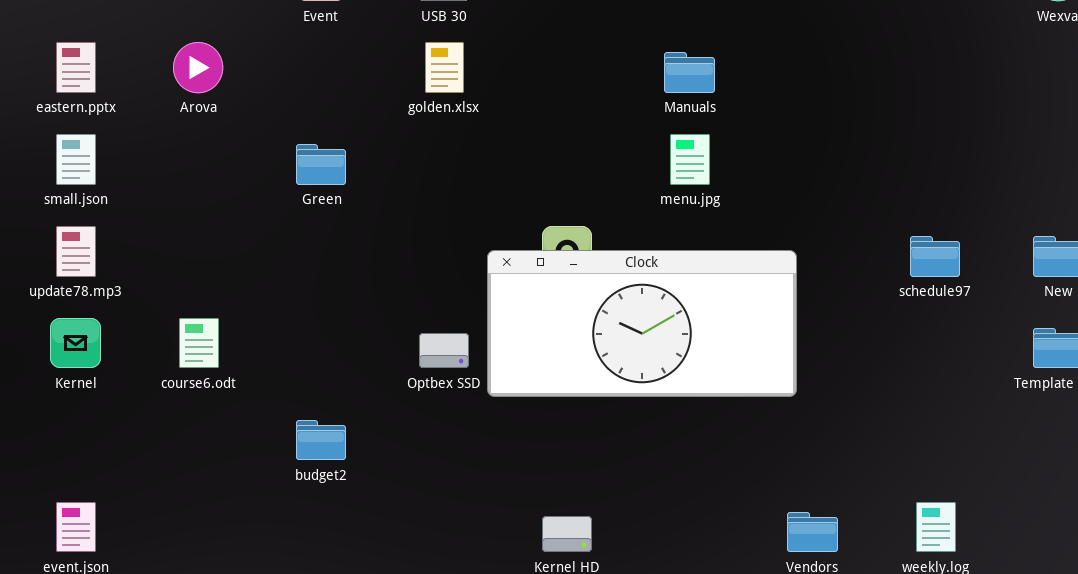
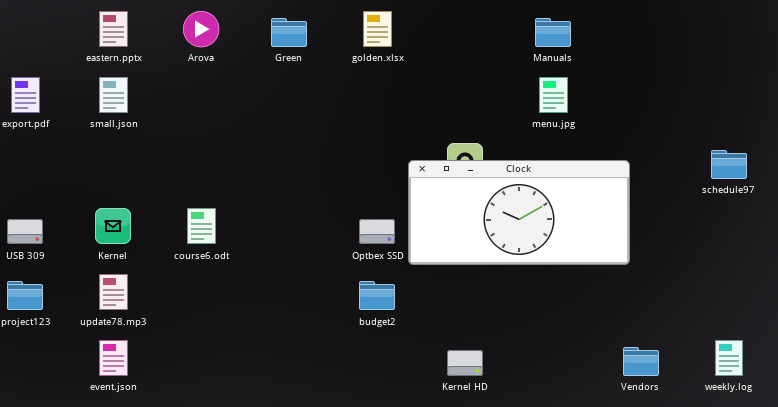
Green: [296,144,346,185] -> [271,18,307,47], moved
update78.mp3: [56,226,96,277] -> [99,274,128,310], moved
budget2: [296,420,346,460] -> [359,281,395,310], moved

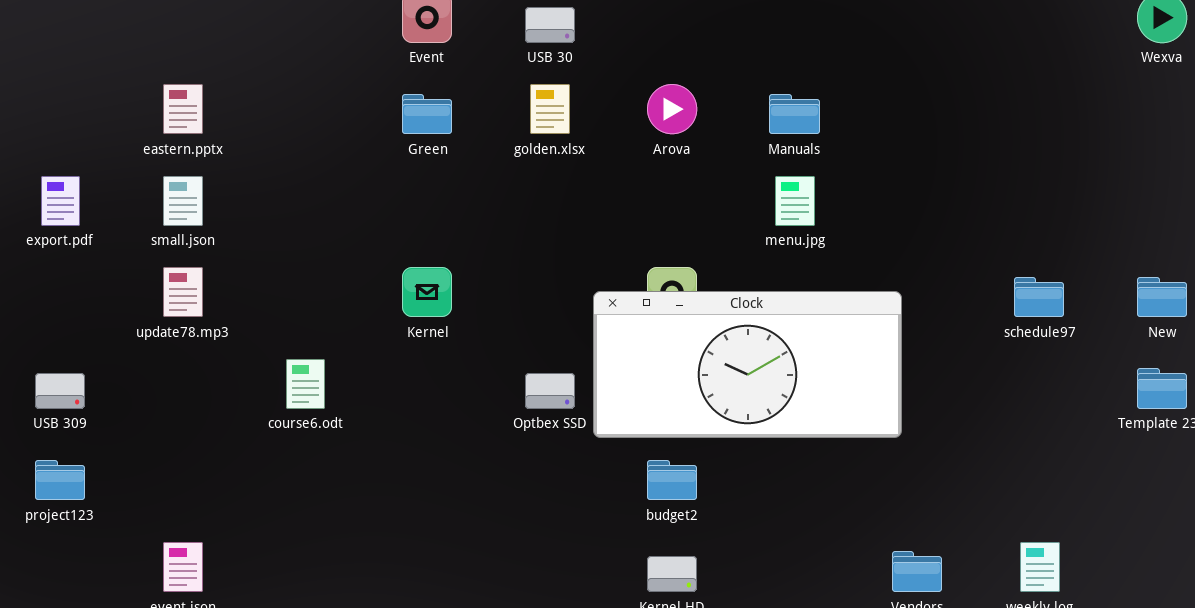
Arova: [183,11,219,47] -> [647,84,697,134], moved
Kernel: [95,208,131,244] -> [402,267,452,317], moved
update78.mp3: [99,274,128,310] -> [163,267,203,317], moved
budget2: [359,281,395,310] -> [647,460,697,500], moved

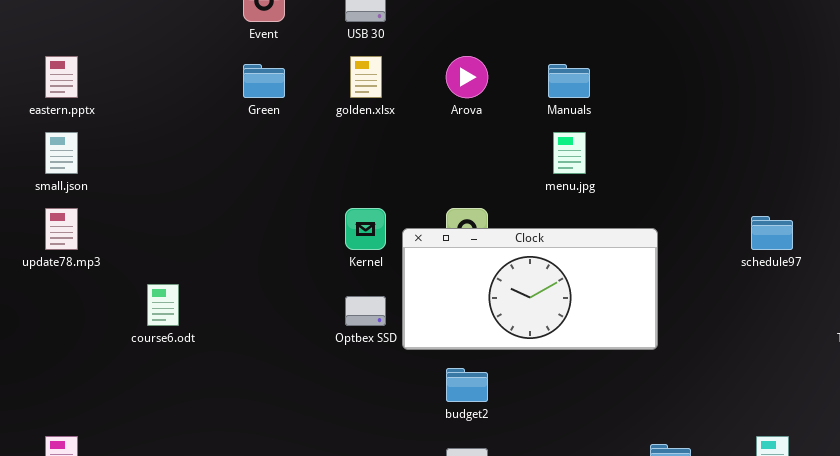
Kernel: [402,267,452,317] -> [345,208,386,250], moved

